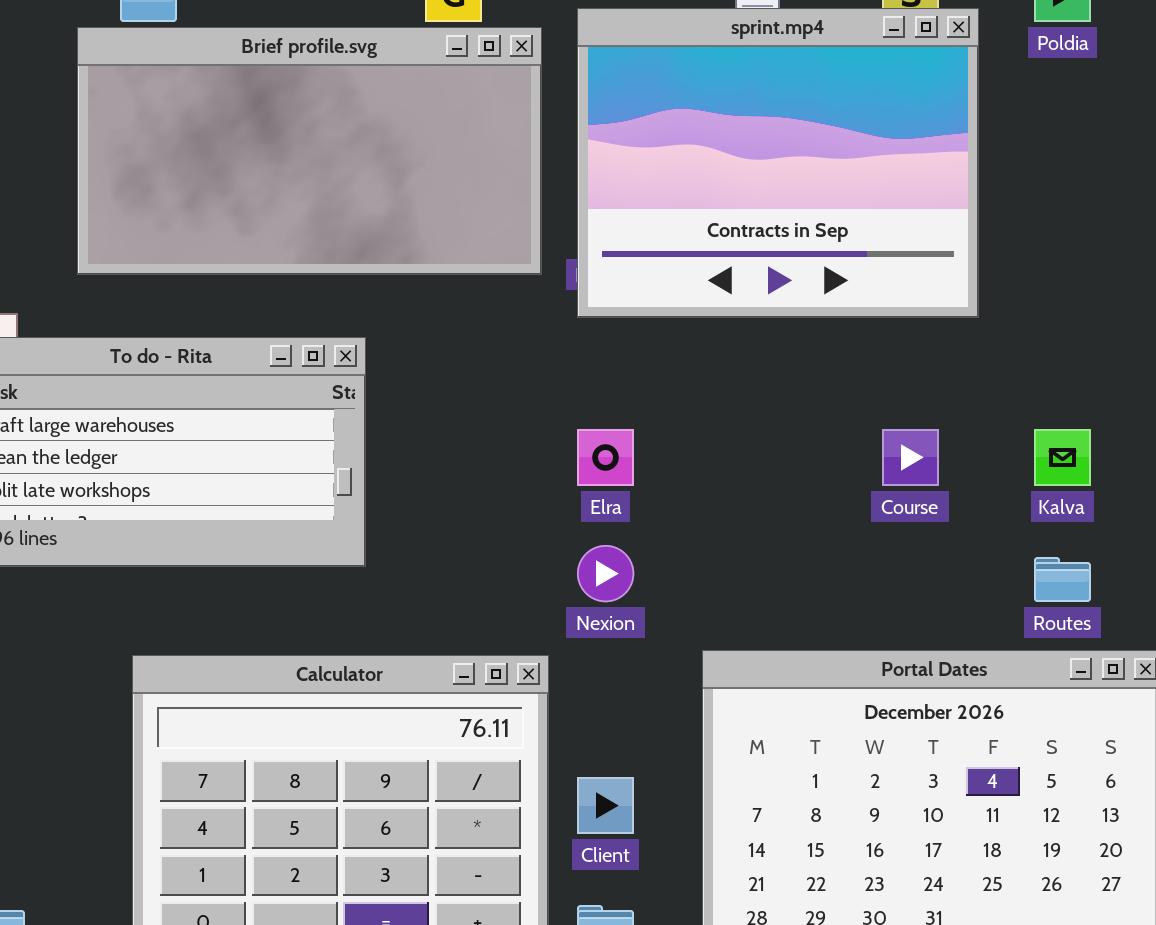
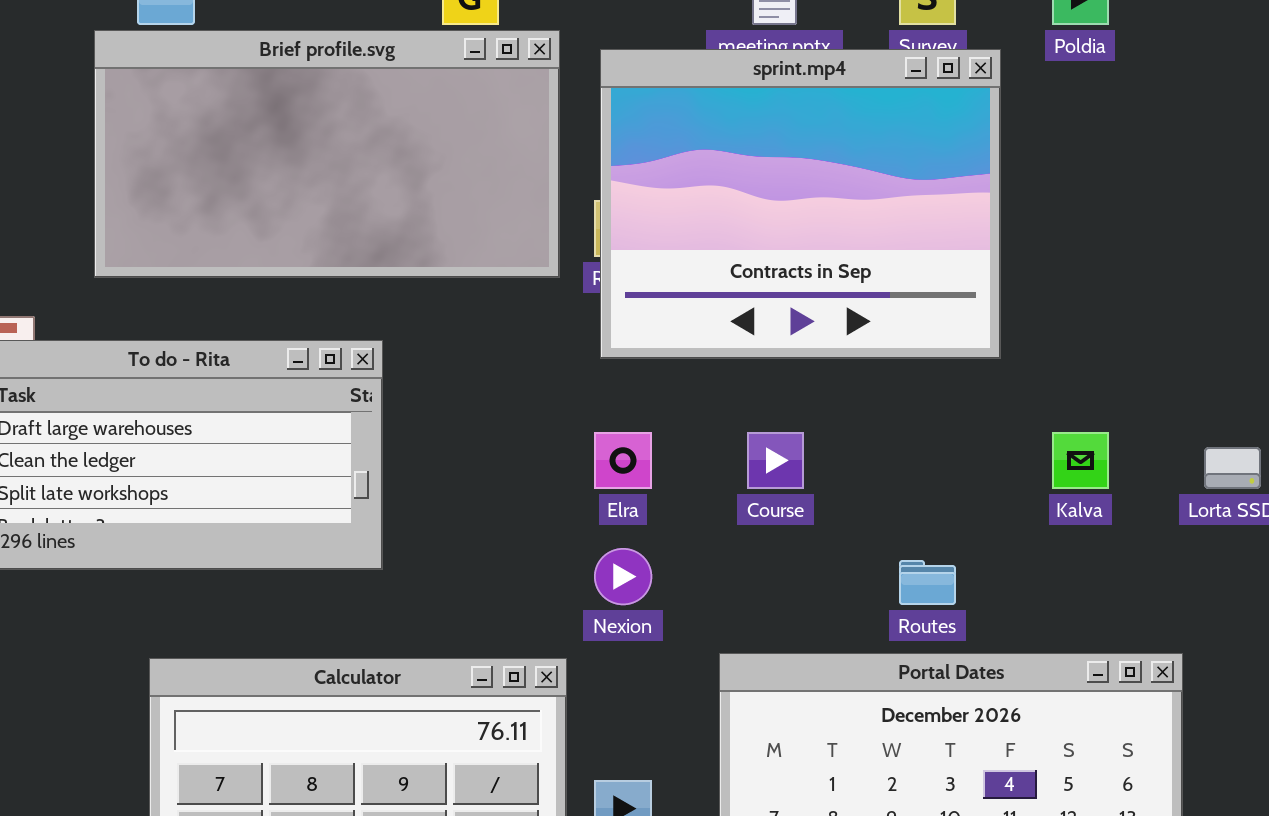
sprint.mp4: [577,8,979,318] -> [600,49,1001,359], moved
Course: [882,429,939,486] -> [747,432,804,489], moved
Routes: [1034,557,1091,602] -> [899,560,956,605], moved

